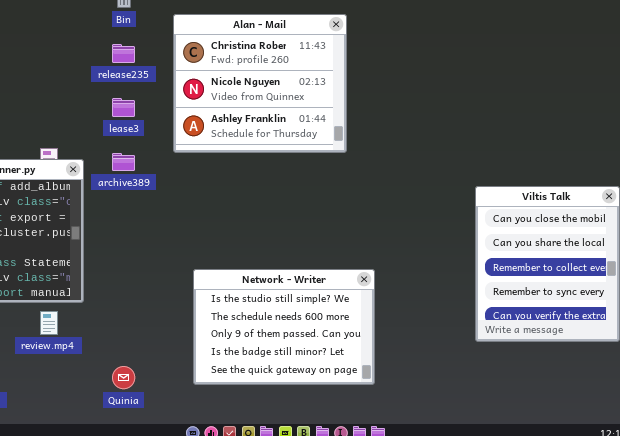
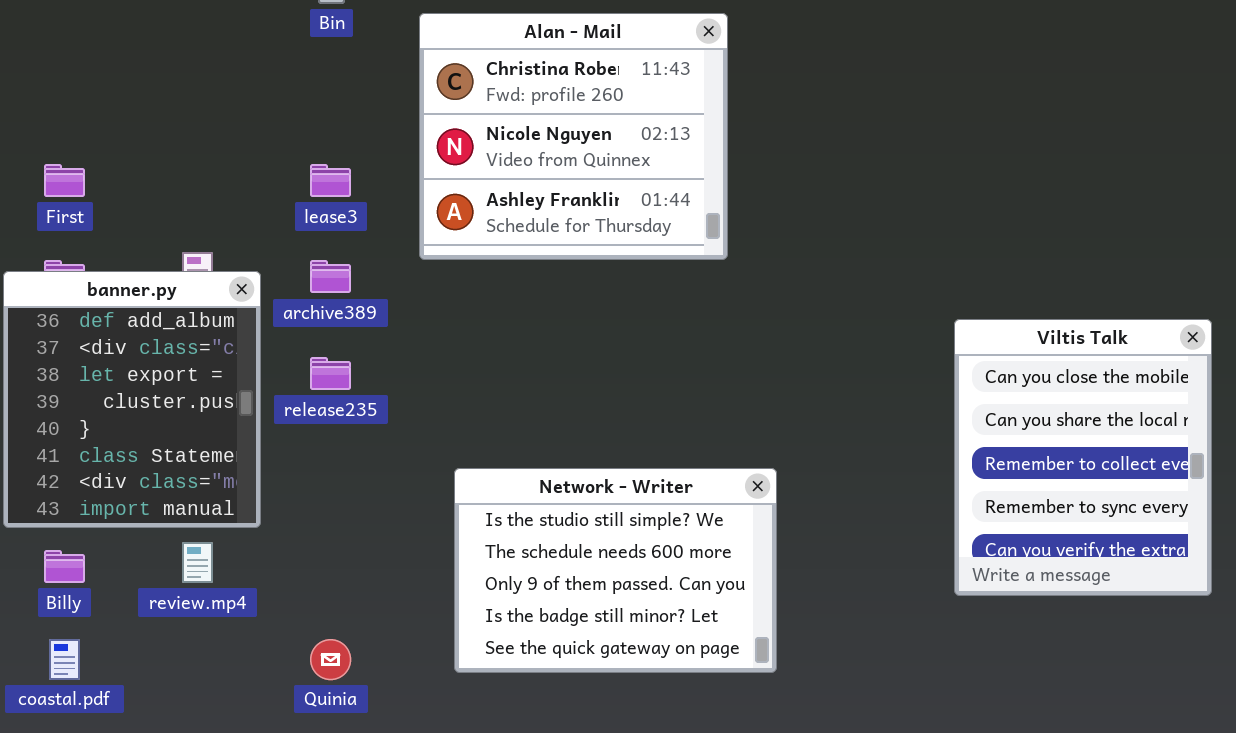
release235: [112,44,135,63] -> [310,357,351,390], moved

